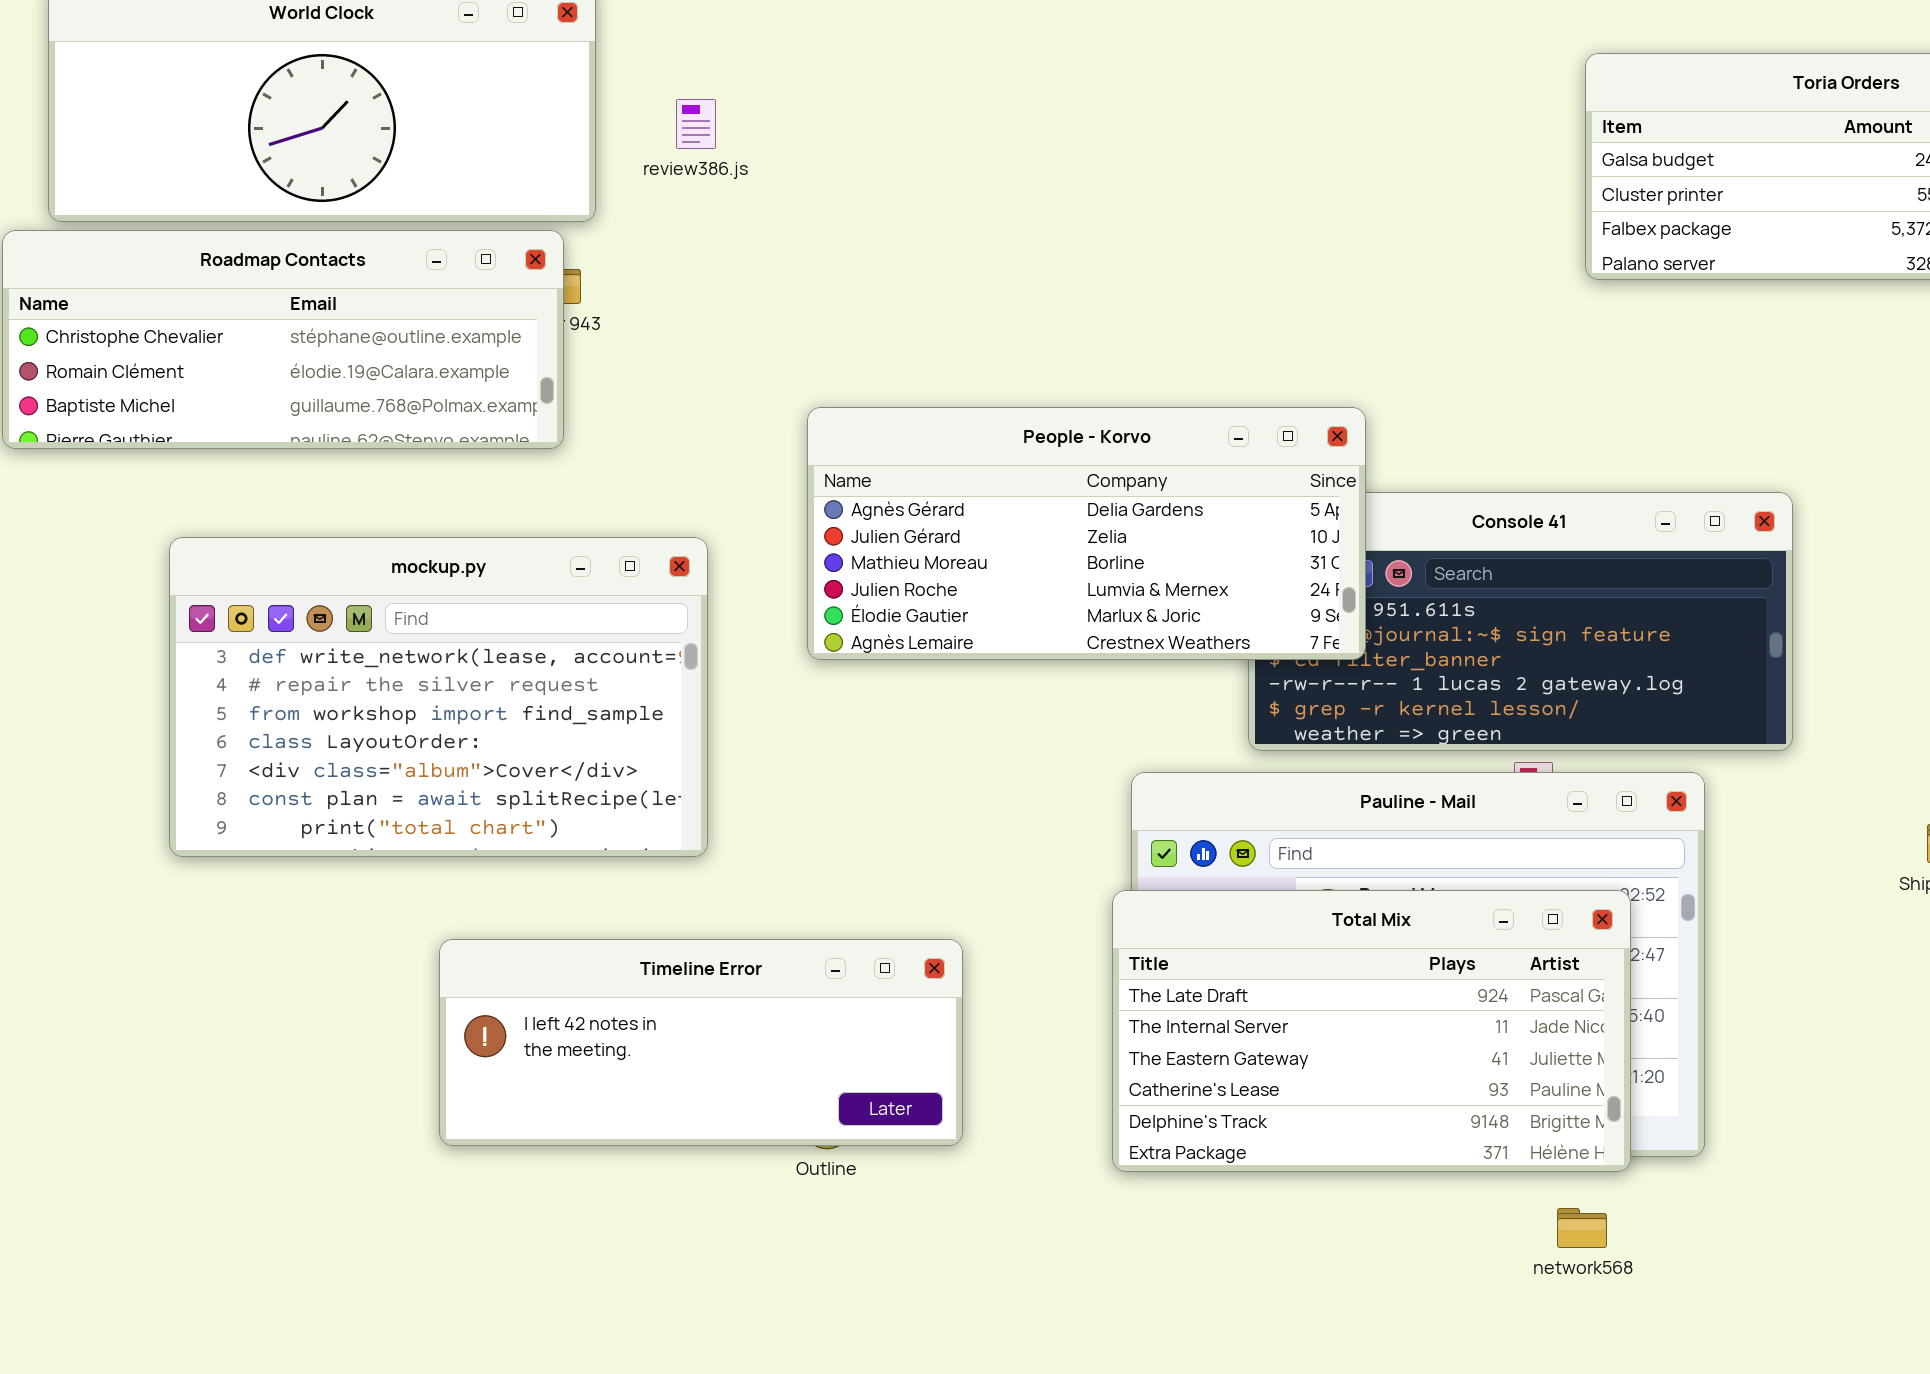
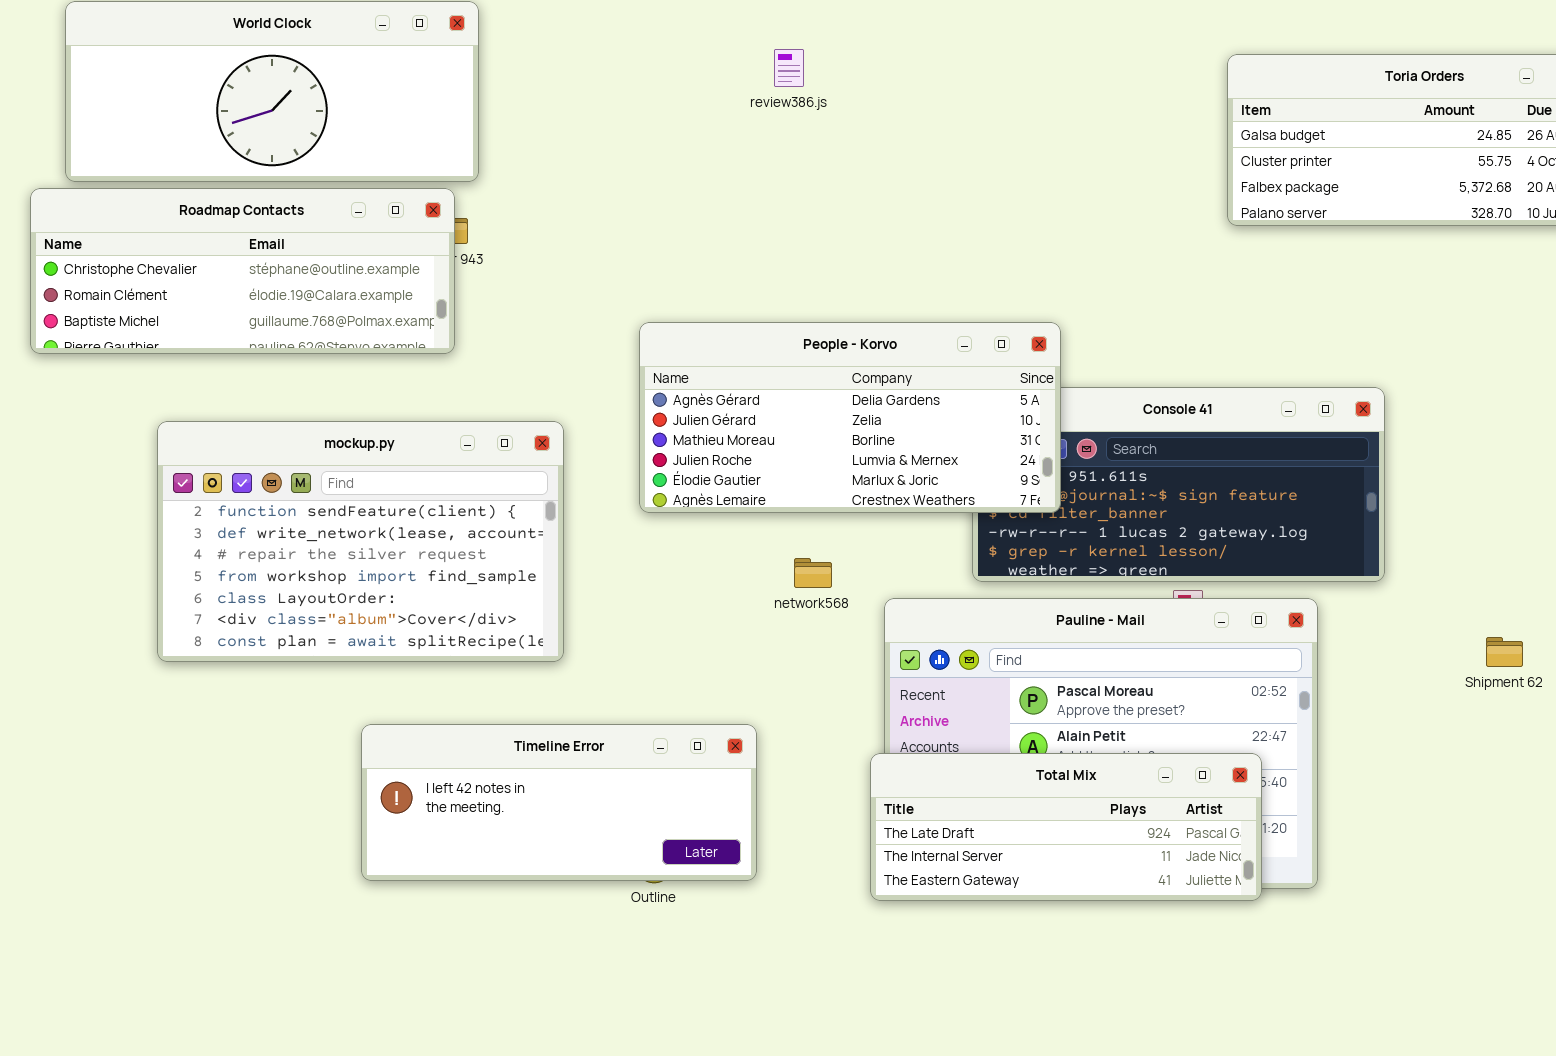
review386.js: [676,99,716,149] -> [774,49,804,87], moved
mockup.py: [169,537,708,857] -> [157,421,564,662], scrolled up 1 row
Total Mix: [1112,890,1631,1172] -> [870,753,1262,901], resized
network568: [1557,1208,1607,1248] -> [794,558,832,588], moved

